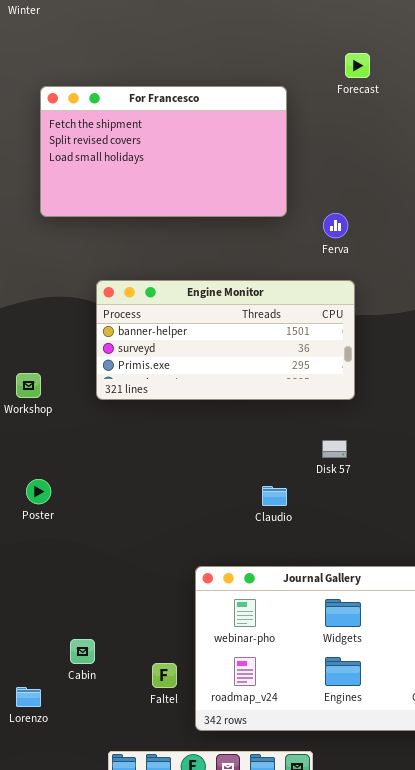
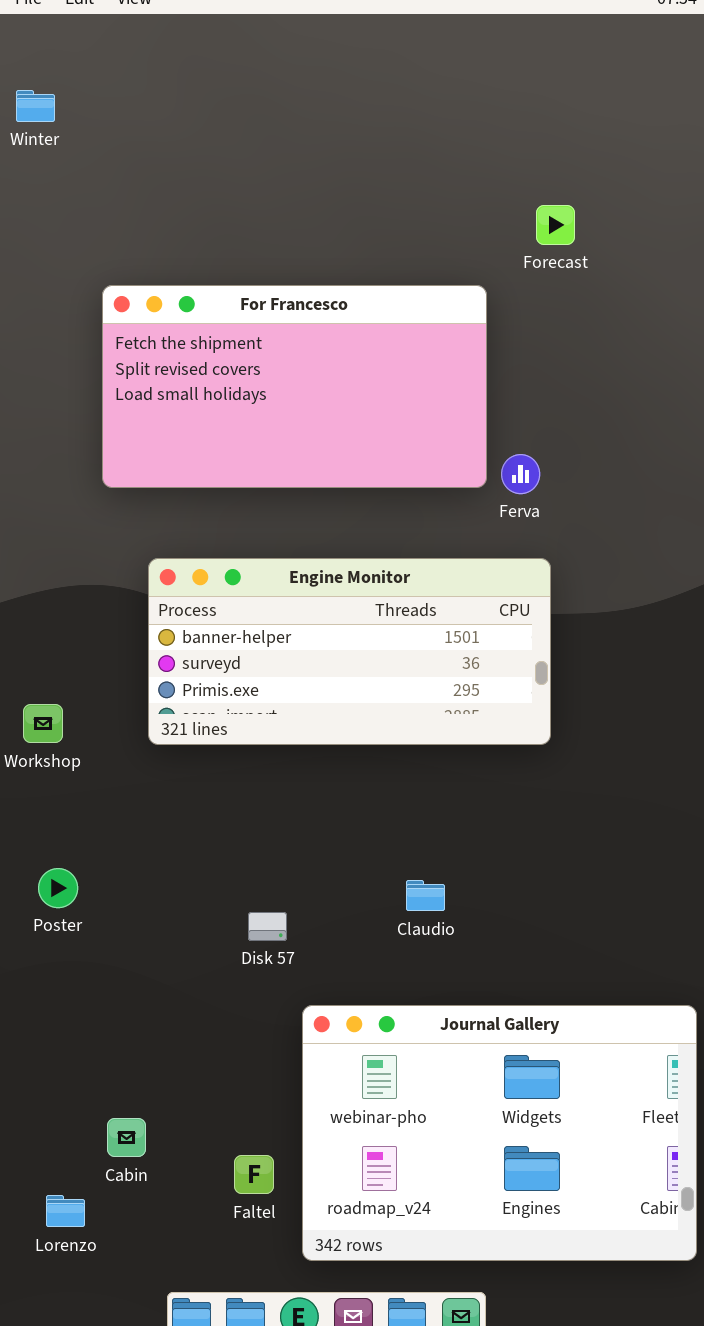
For Francesco: [40,86,287,217] -> [102,285,487,488], moved
Disk 57: [322,440,347,458] -> [248,912,287,941], moved
Lorenzo: [16,687,41,707] -> [46,1195,85,1227], moved

